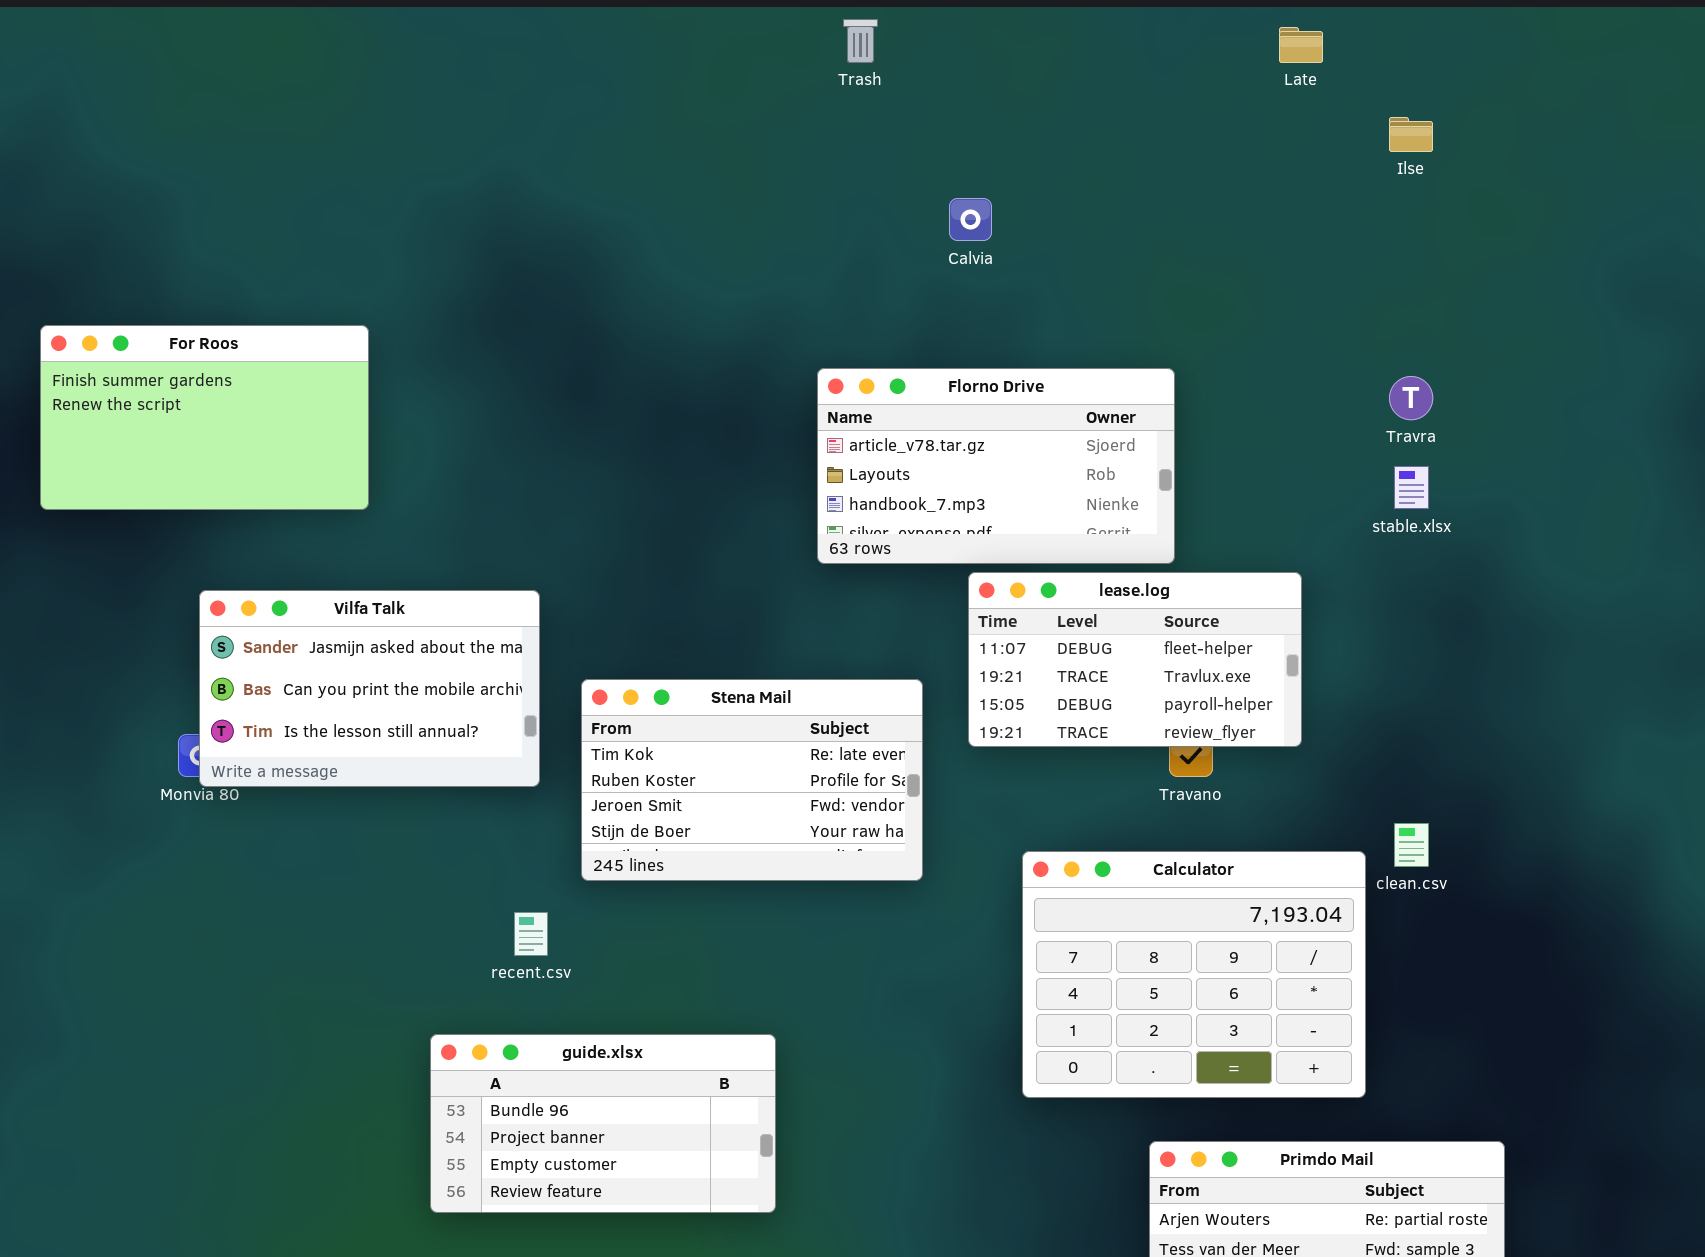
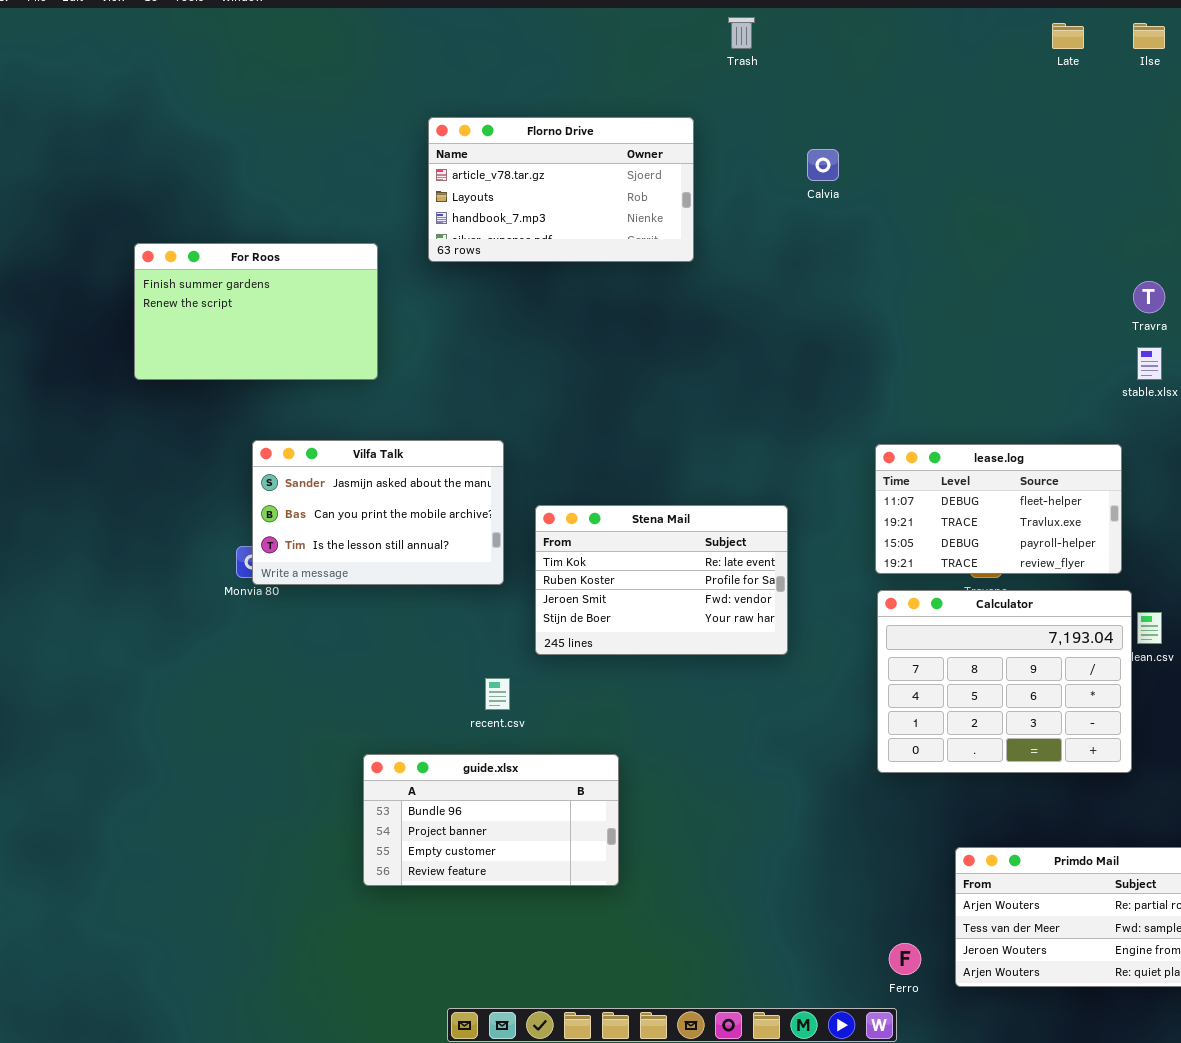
Ilse: [1389,117,1433,152] -> [1133,23,1165,49], moved
Florno Drive: [817,368,1175,564] -> [428,117,694,262], moved
lease.log: [968,572,1302,747] -> [875,444,1122,574], moved
Calculator: [1022,851,1366,1098] -> [877,590,1132,773], moved
guide.xlsx: [430,1034,776,1213] -> [363,754,619,886], moved

